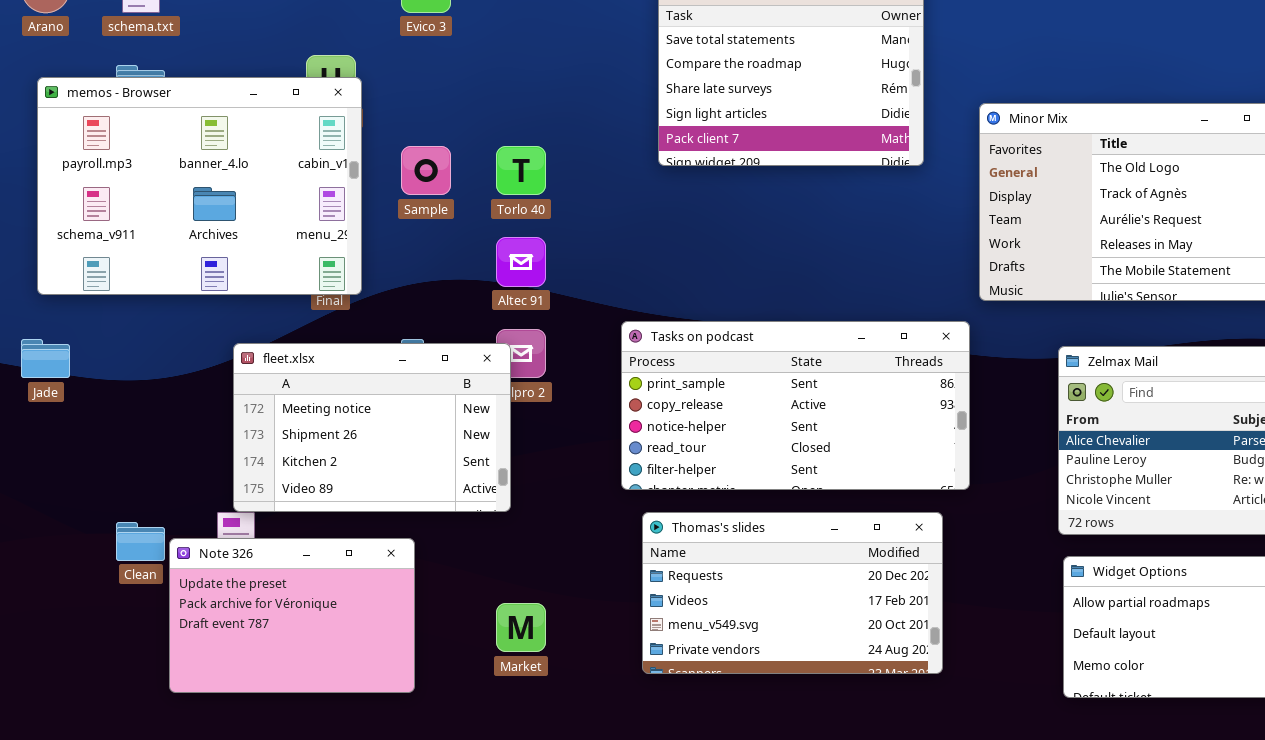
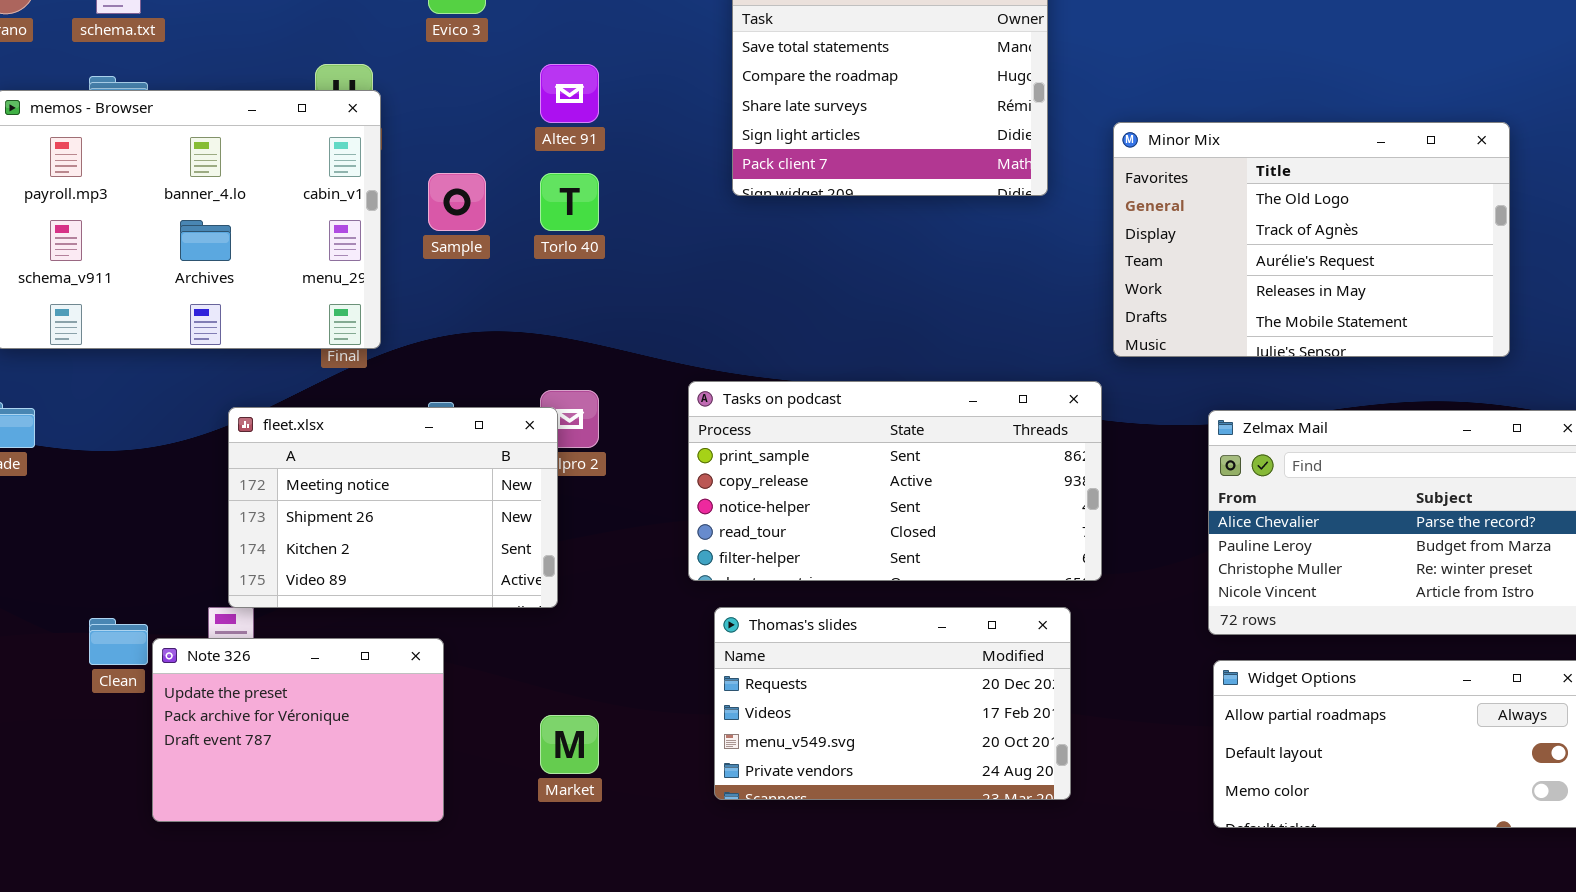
Altec 91: [496,237,546,287] -> [540,64,599,123], moved

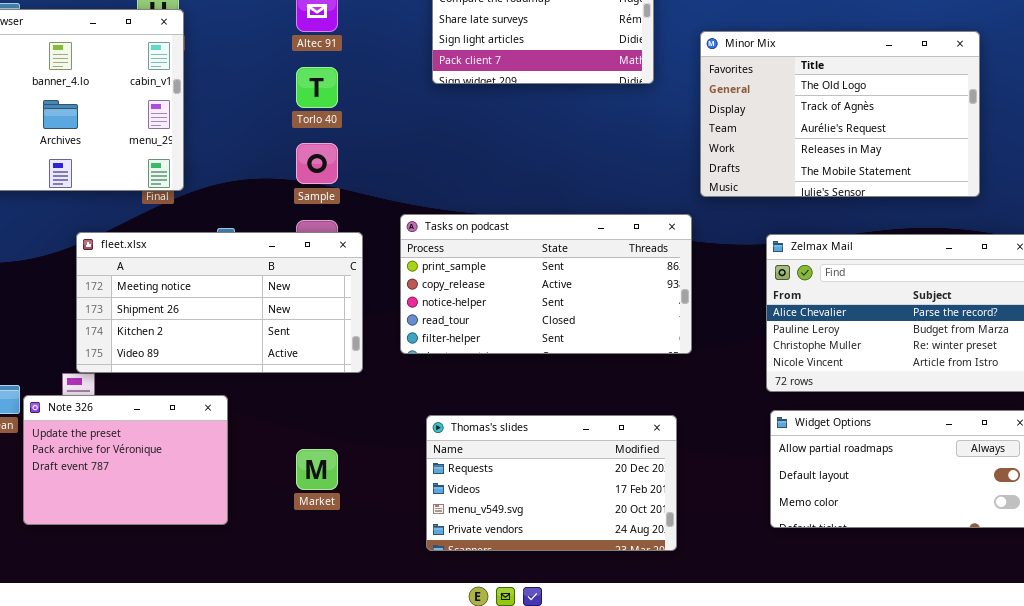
Sample: [428,173,486,231] -> [296,143,338,184], moved
fleet.xlsx: [228,407,558,608] -> [76,232,363,373], resized
Thomas's slides: [714,607,1071,800] -> [426,415,677,551], moved

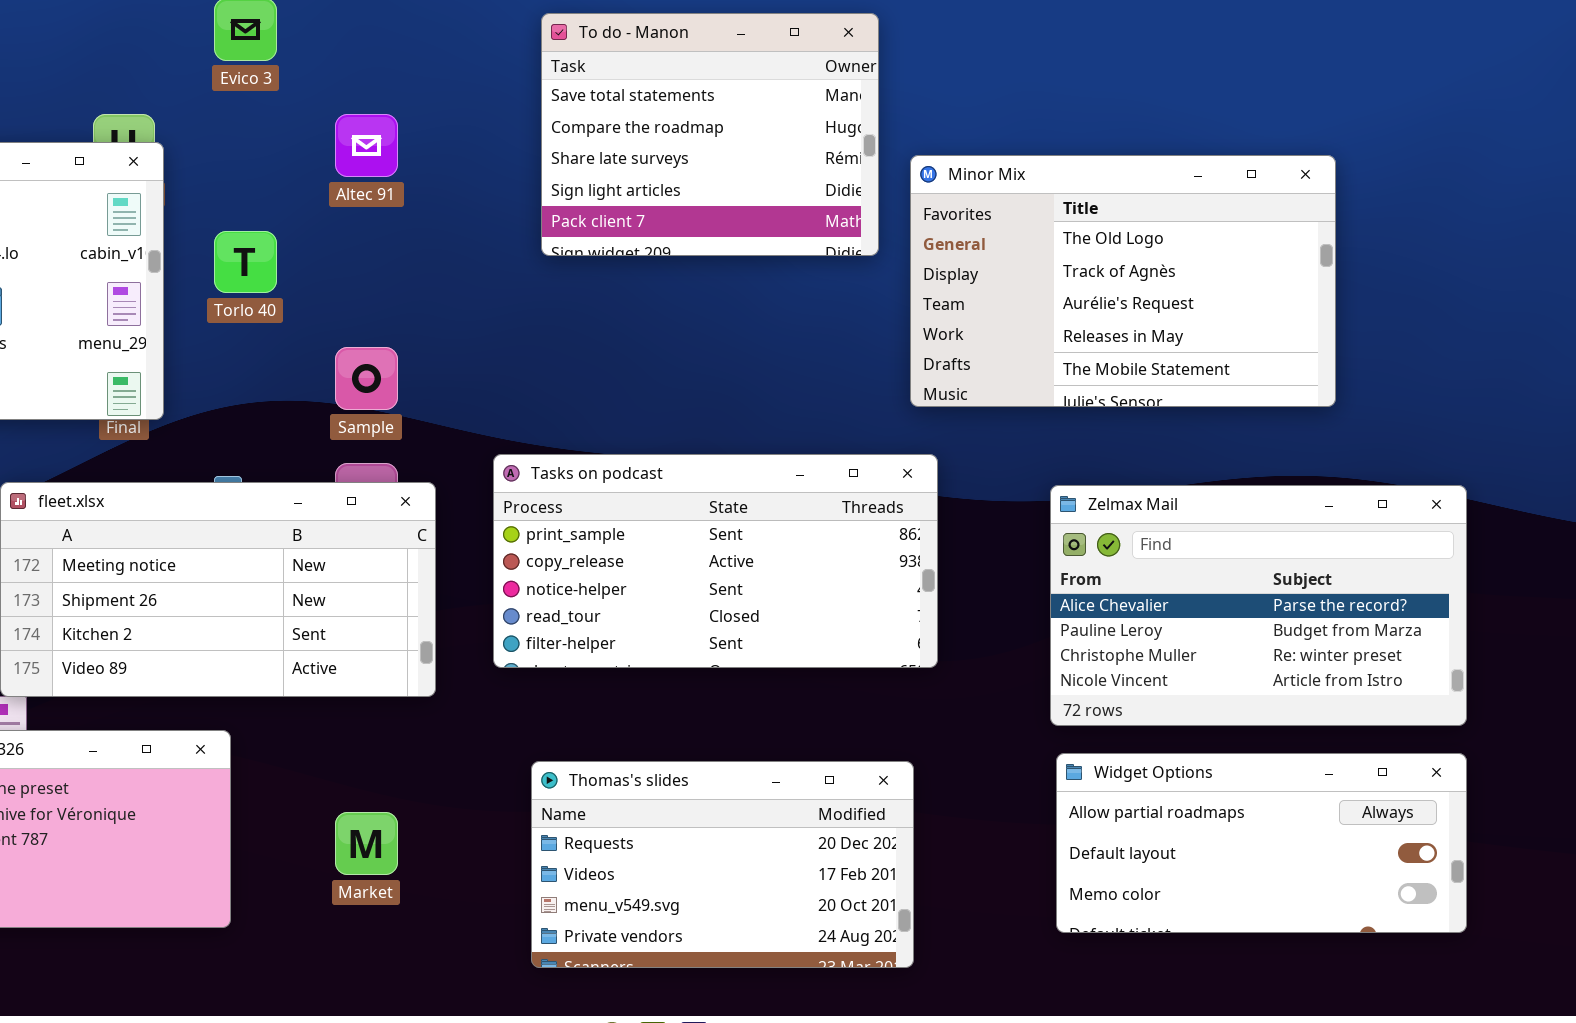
Minor Mix: [700,31,980,197] -> [910,155,1336,407], moved
Torlo 40: [296,67,338,108] -> [214,231,277,293], moved

